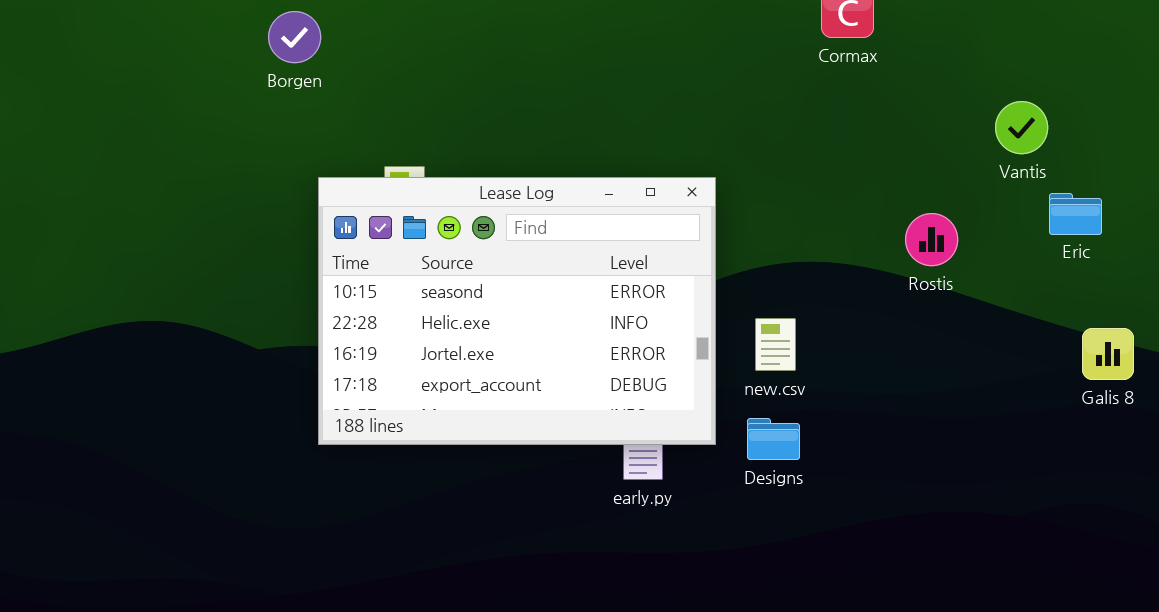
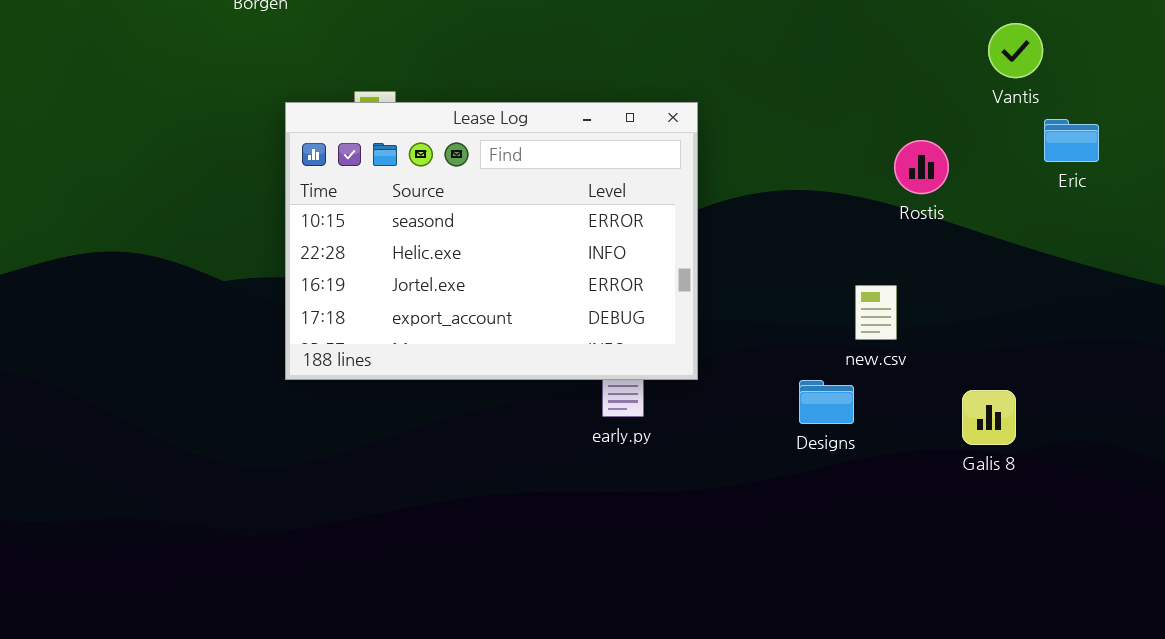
new.csv: [755,318,796,371] -> [855,285,897,340], moved
Galis 8: [1082,328,1134,380] -> [962,390,1016,445], moved
Designs: [747,418,800,460] -> [799,380,854,424], moved

